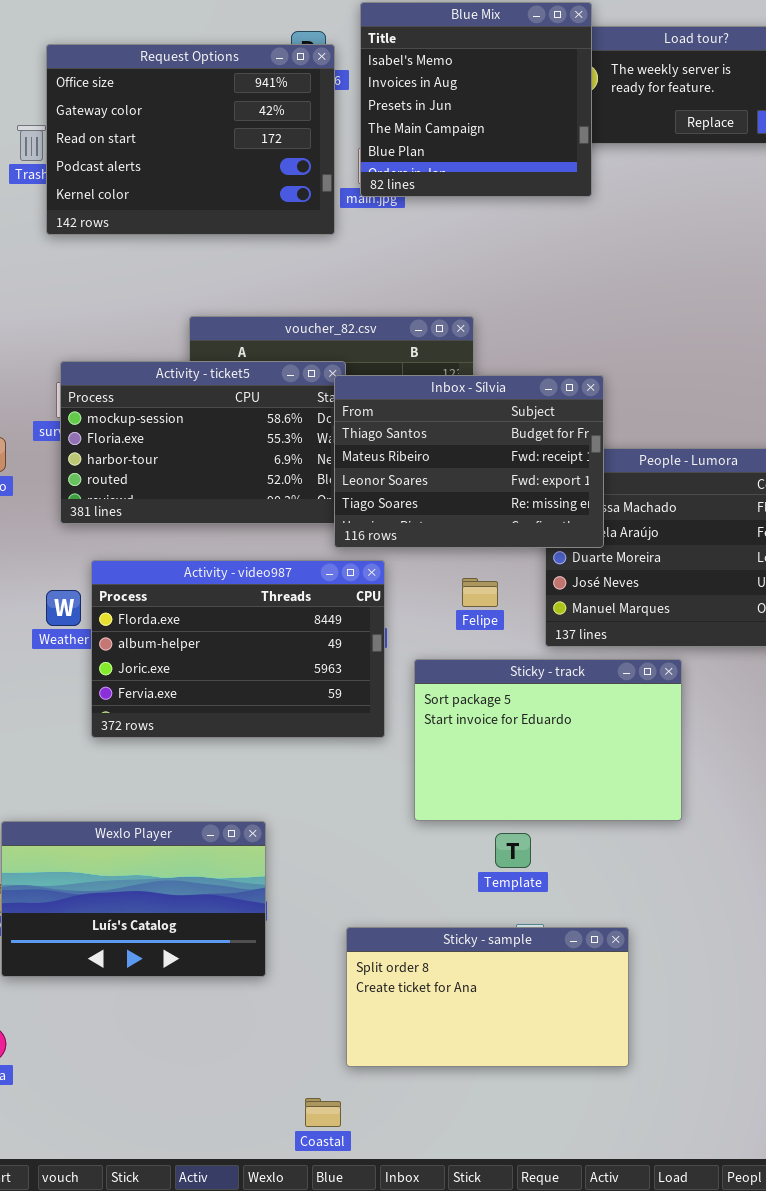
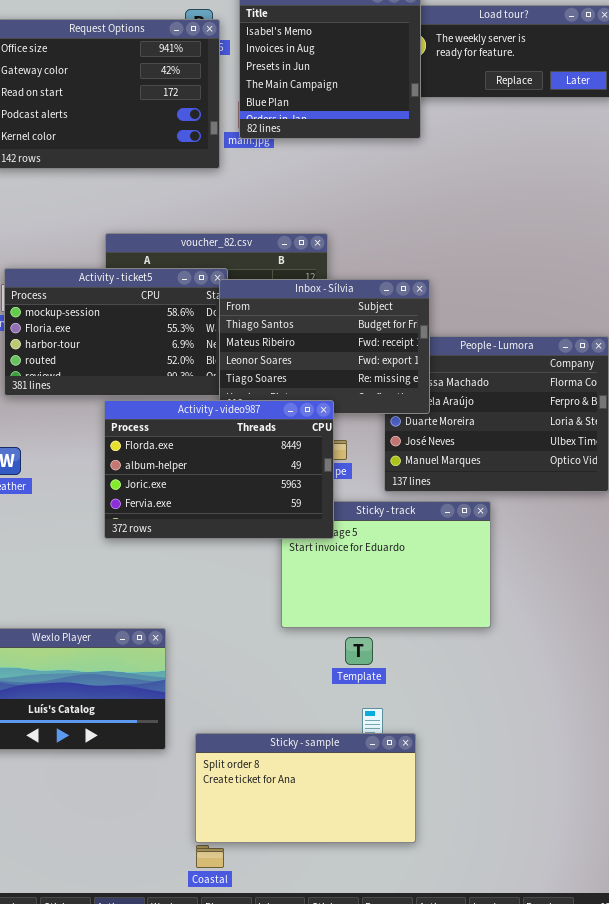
Activity - video987: [91,560,385,738] -> [104,400,334,539], moved
Sticky - sample: [346,927,629,1067] -> [195,733,416,843], moved

